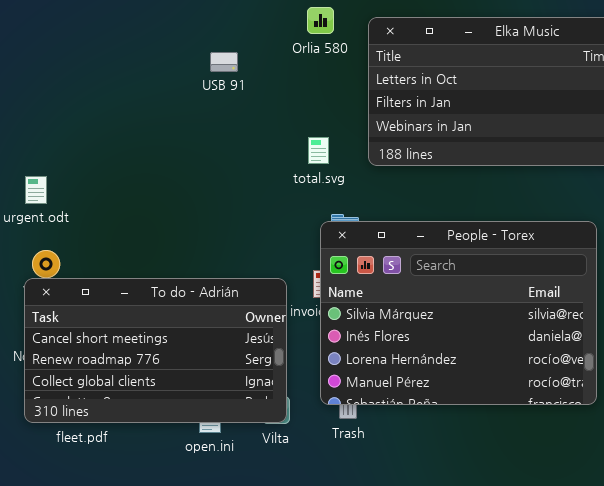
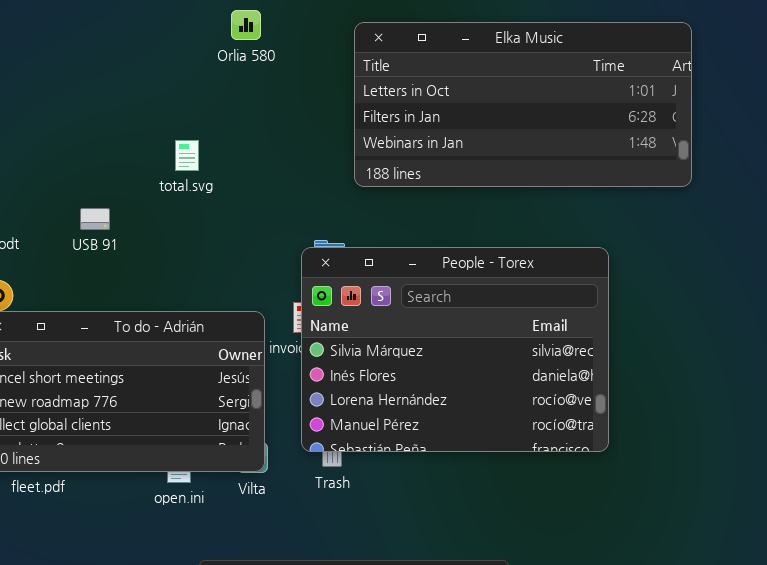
Orlia 580: [307,7,334,34] -> [231,10,261,40], moved
USB 91: [210,52,238,72] -> [80,208,110,230], moved
total.svg: [308,137,329,164] -> [175,140,199,171], moved

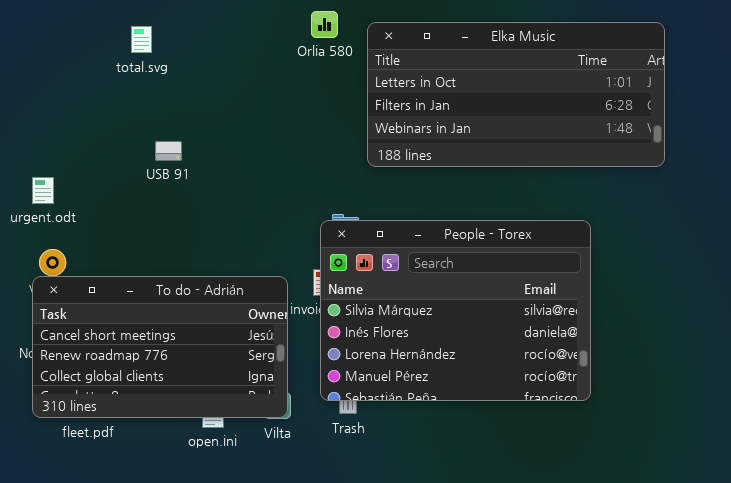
Orlia 580: [231,10,261,40] -> [311,11,338,38], moved
total.svg: [175,140,199,171] -> [131,26,152,53], moved
USB 91: [80,208,110,230] -> [155,141,182,161], moved

